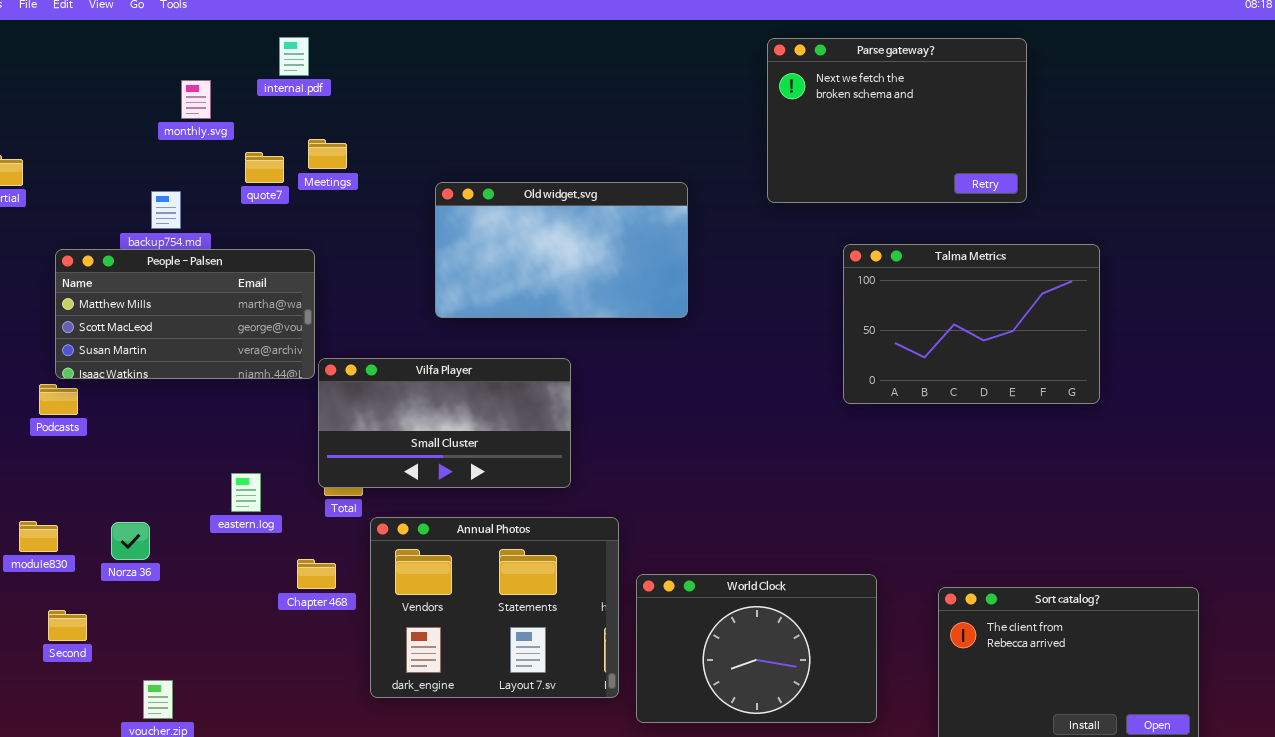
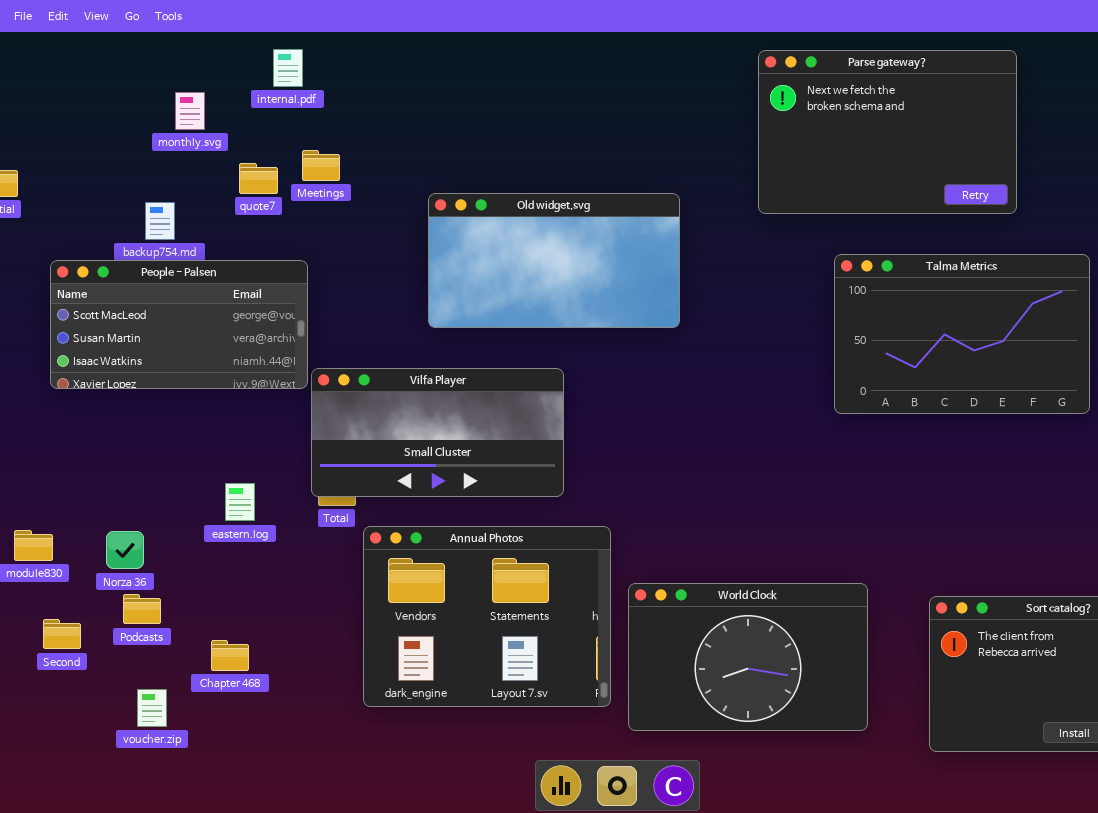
People - Palsen: [55,249,315,379] -> [50,260,308,389], scrolled down 1 row
Podcasts: [39,384,78,415] -> [123,594,161,624], moved
Chapter 468: [297,559,336,589] -> [211,640,249,671], moved

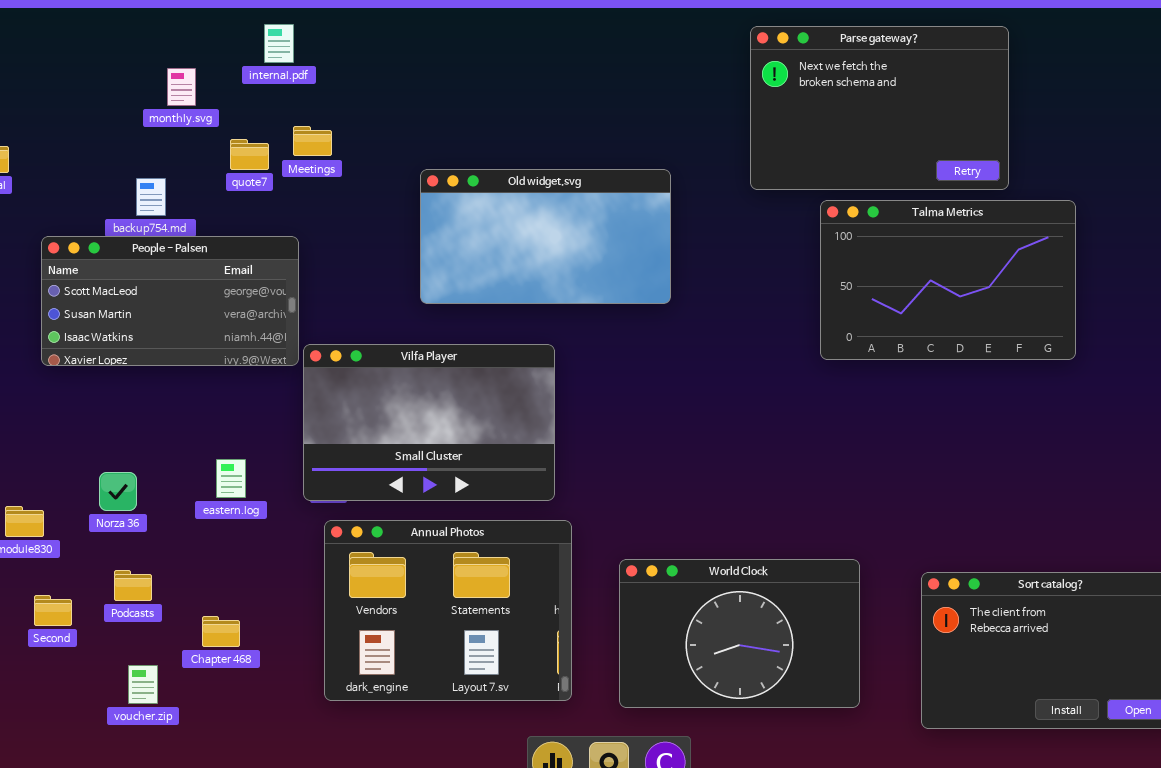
Talma Metrics: [834,254,1090,414] -> [820,200,1076,360], moved
Vilfa Player: [311,368,564,497] -> [303,344,555,501], resized
Annual Photos: [363,526,611,707] -> [324,520,572,701], moved
Norza 36: [106,531,144,569] -> [99,472,137,511], moved

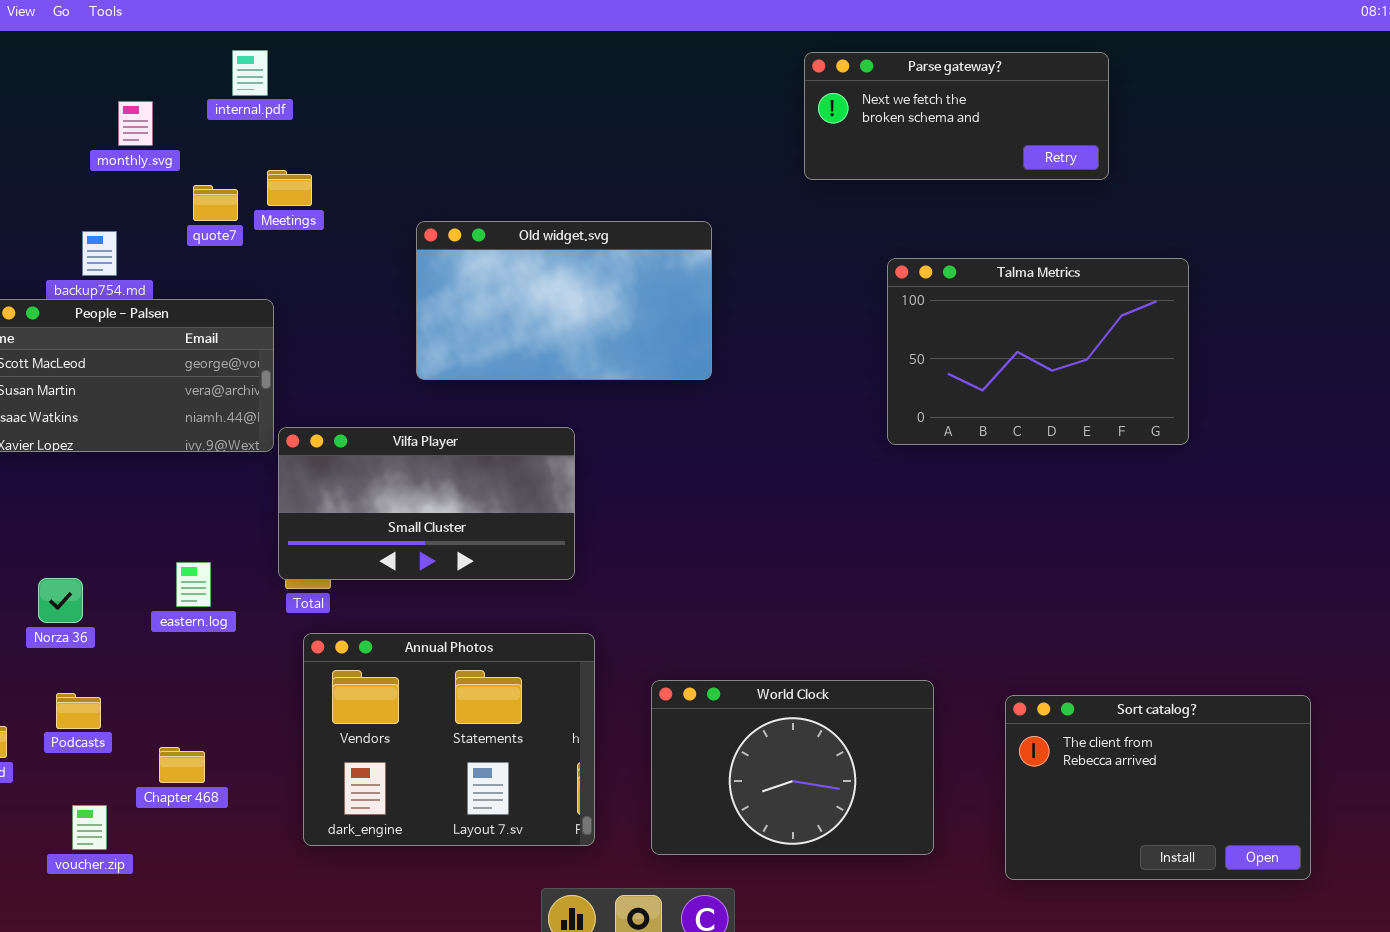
Parse gateway?: [750,26,1009,190] -> [804,52,1109,180], resized
Vilfa Player: [303,344,555,501] -> [278,427,575,580], resized

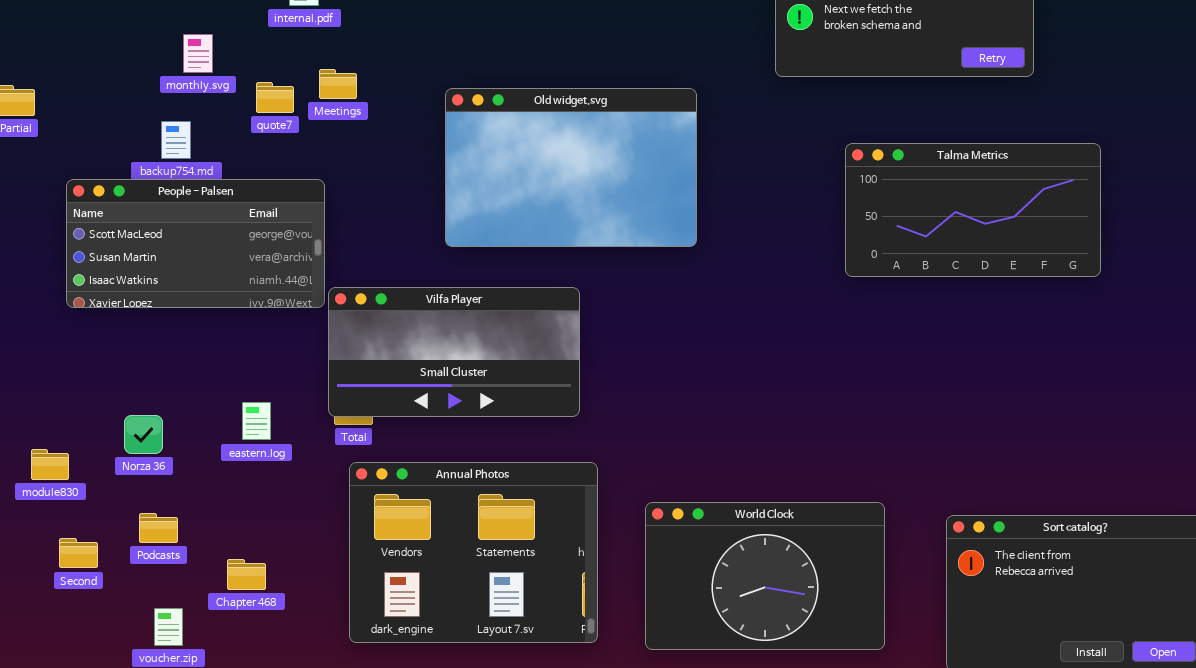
monthly.svg: [118,101,153,146] -> [183,34,213,73], moved
Old widget.svg: [416,221,712,380] -> [445,88,697,247], resized
Talma Metrics: [887,258,1189,445] -> [845,143,1101,277], resized

